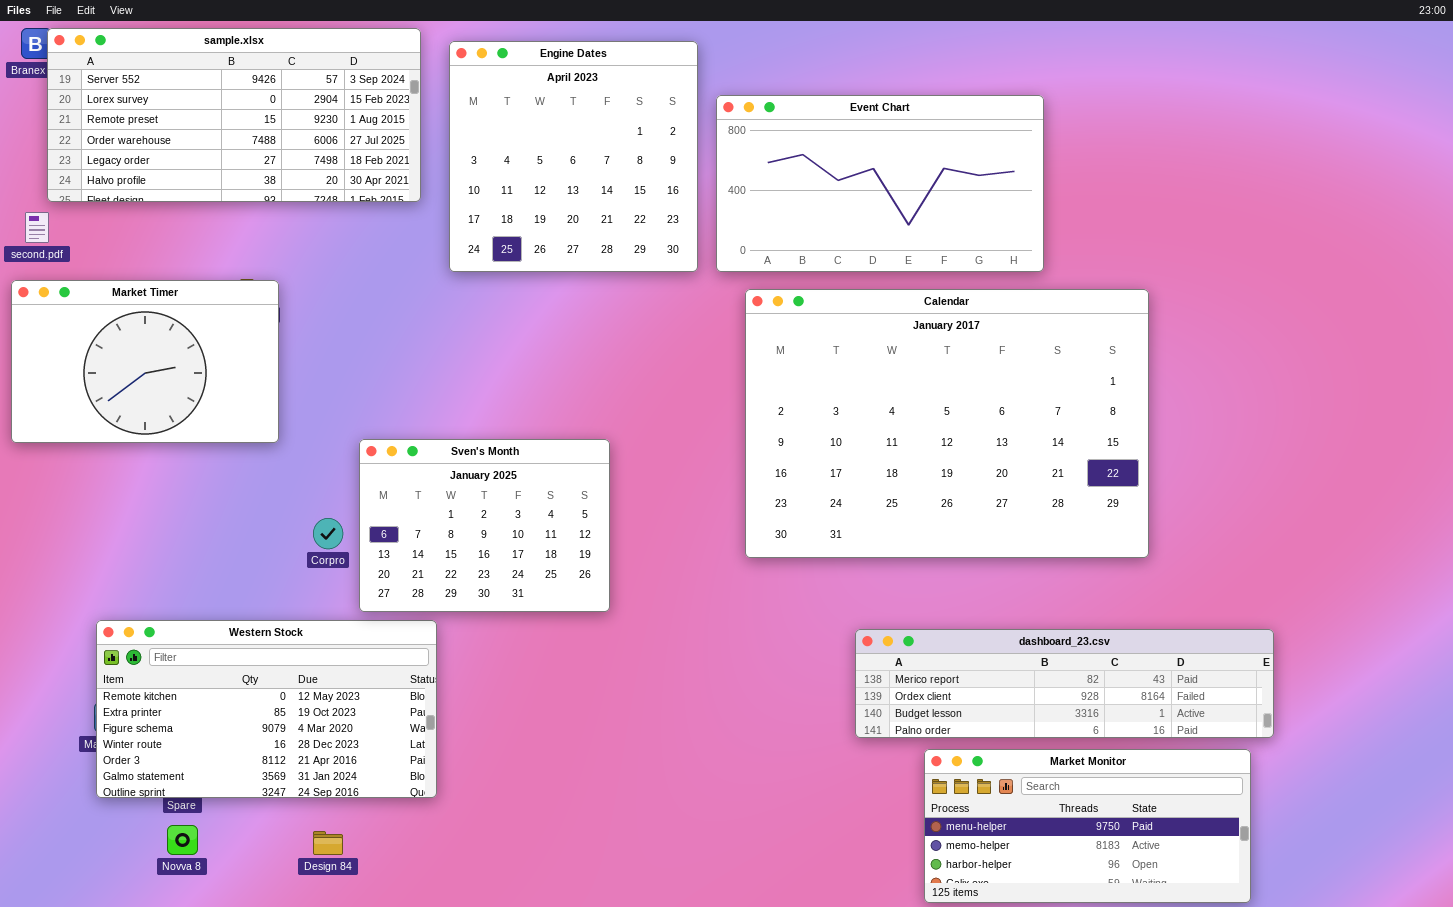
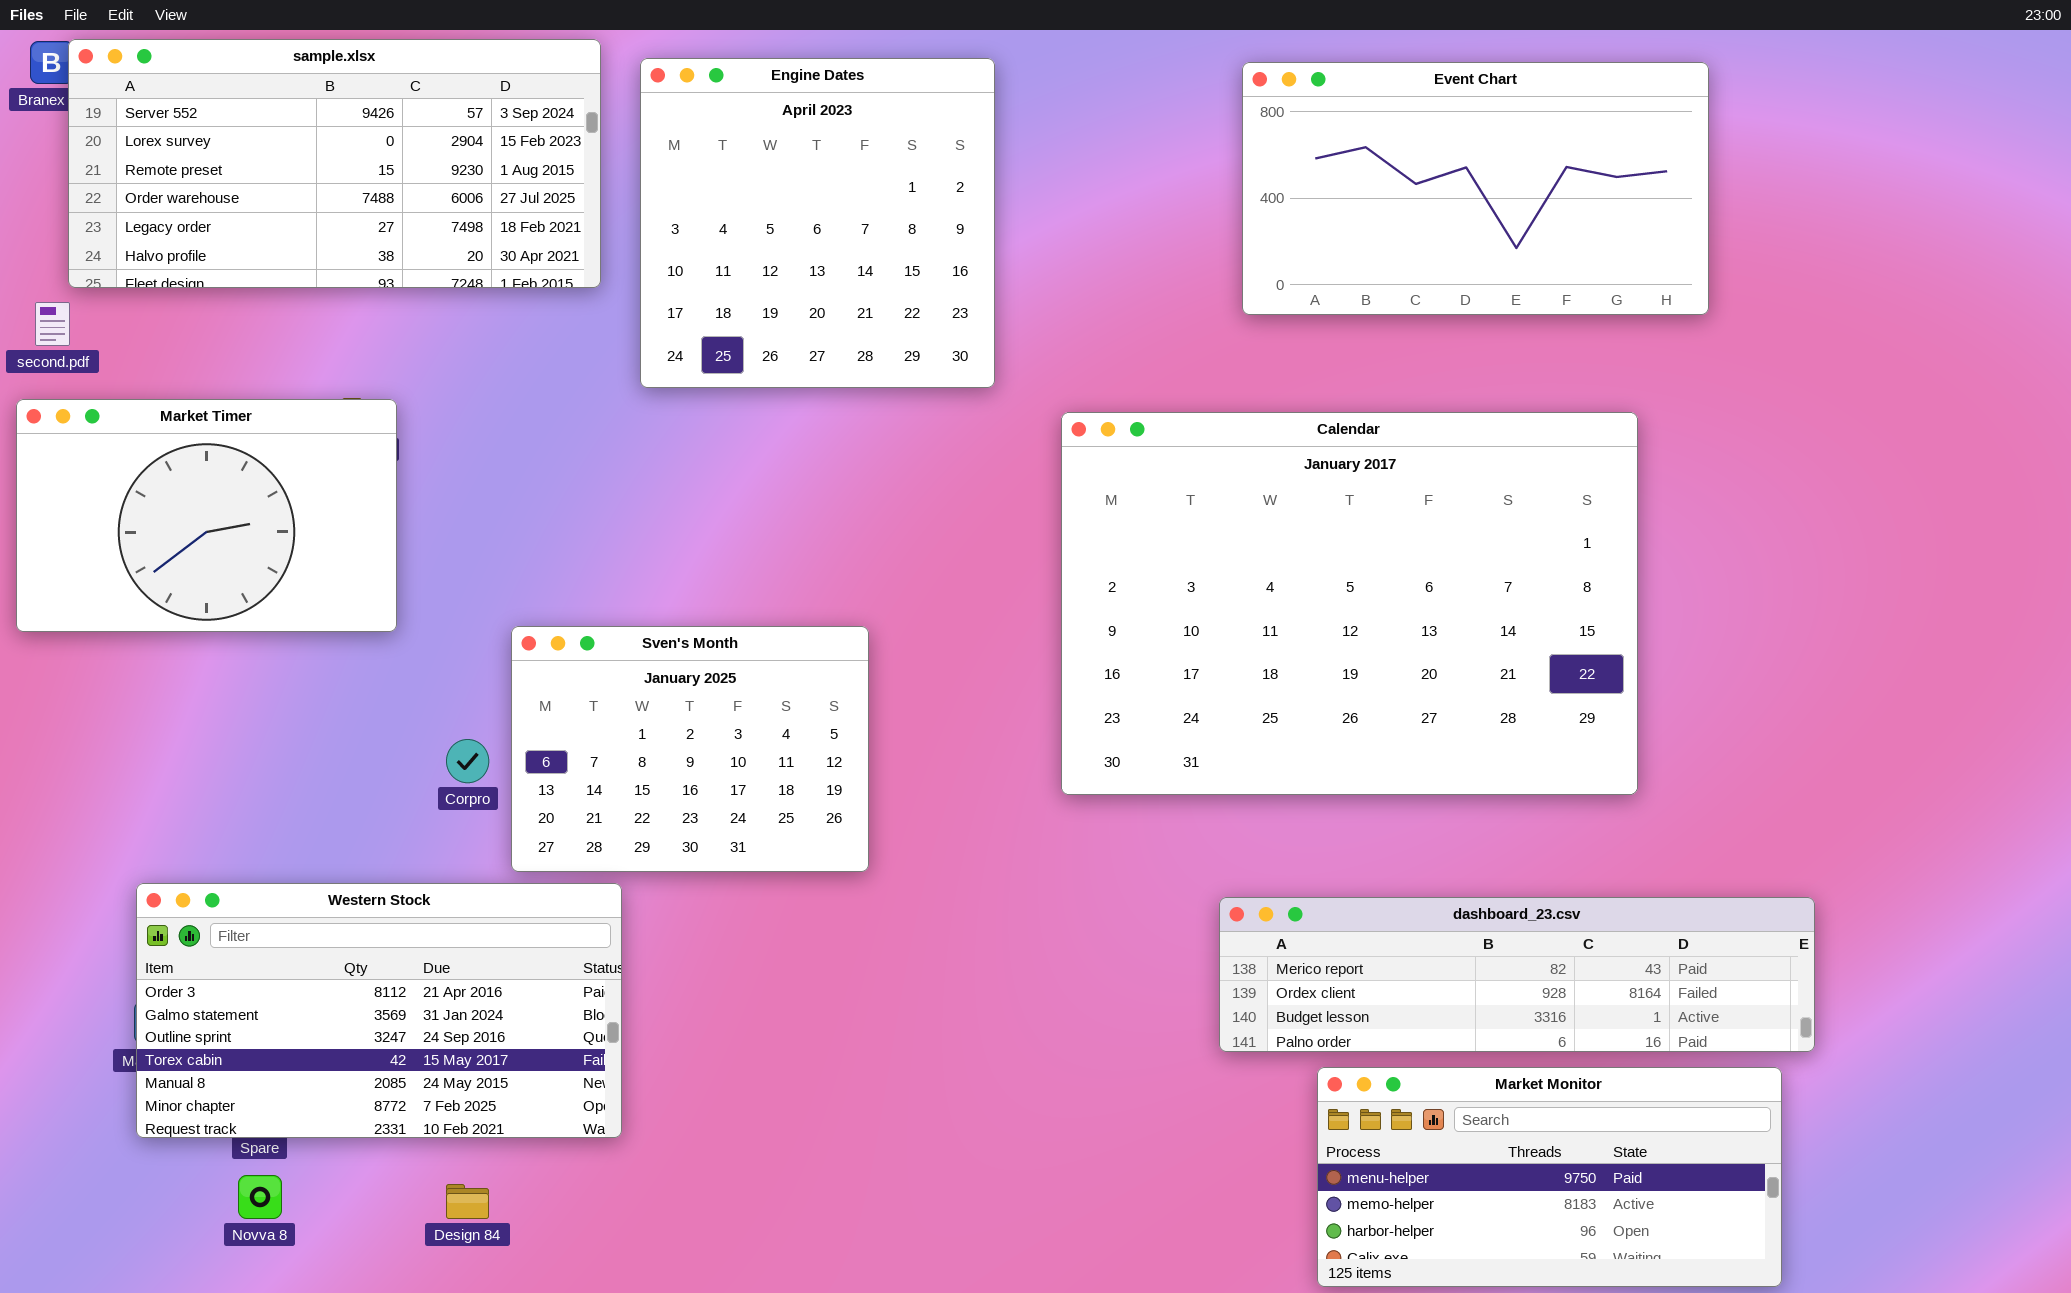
Event Chart: [716,95,1044,272] -> [1242,62,1709,315], moved
Western Stock: [96,620,437,798] -> [136,883,622,1138], scrolled down 4 rows

